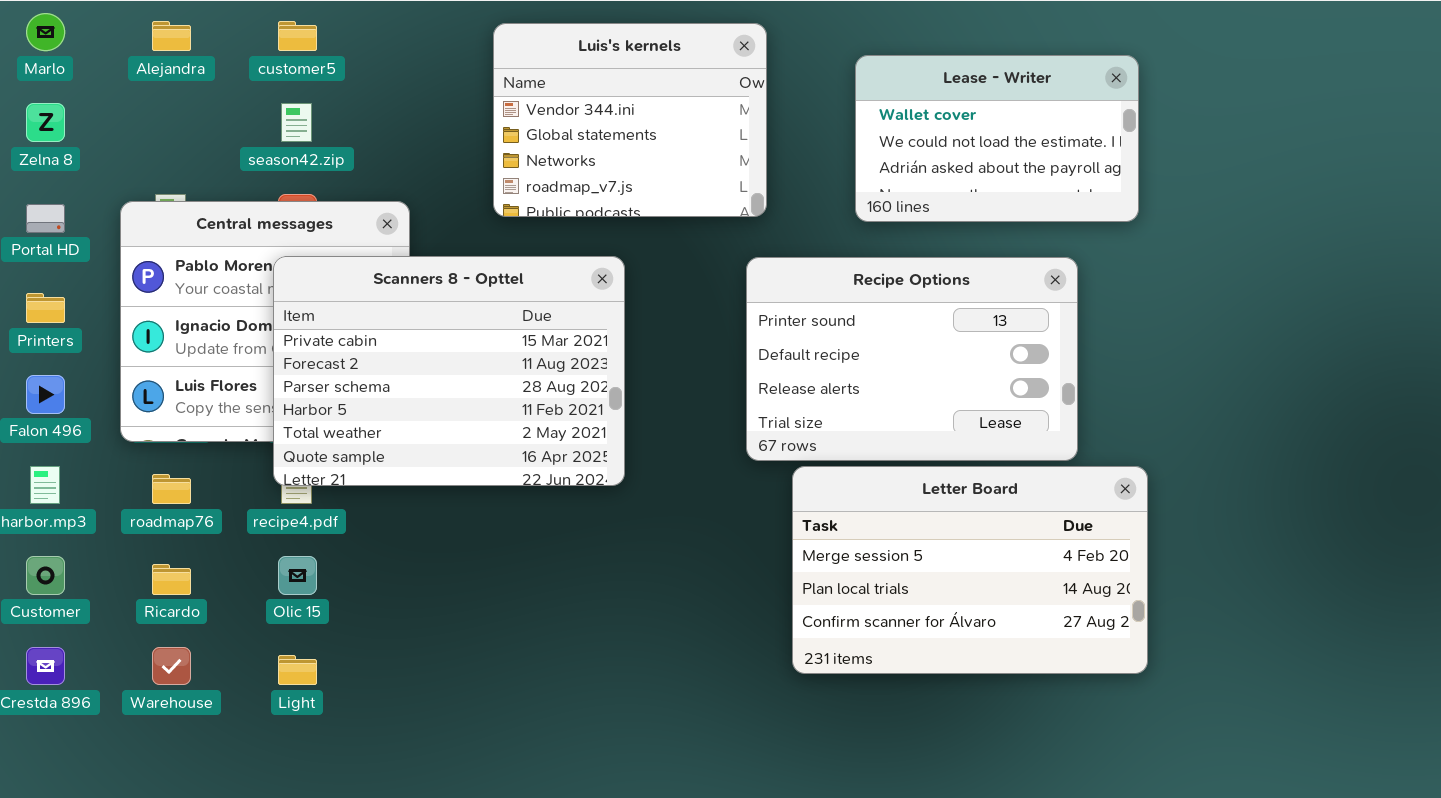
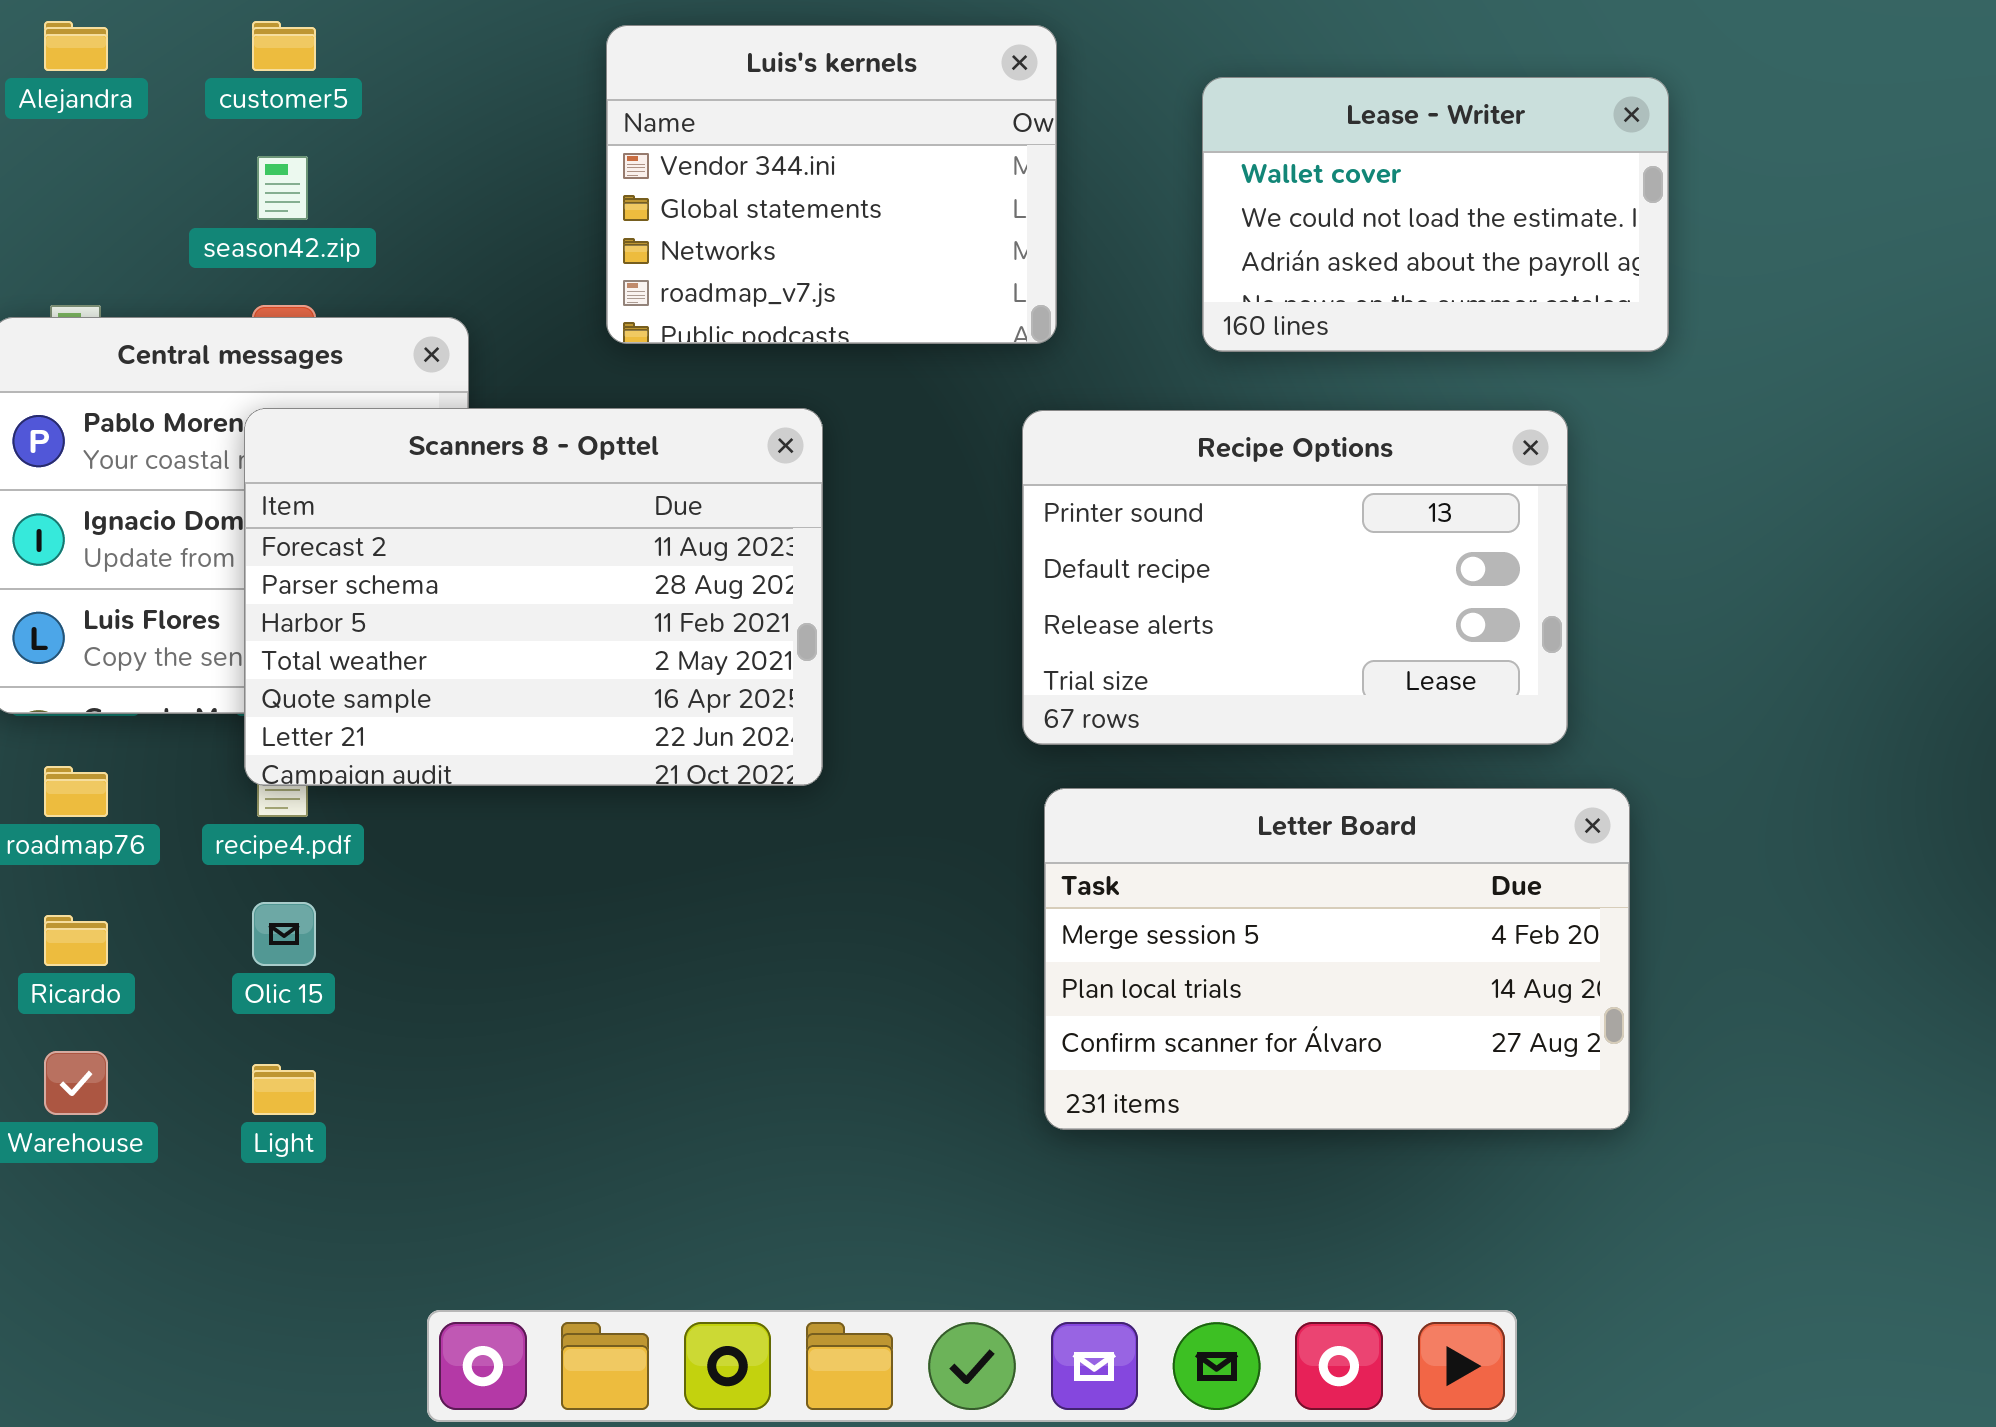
Scanners 8 - Opttel: [273,256,625,486] -> [244,408,823,786], scrolled down 1 row
Letter Board: [792,466,1148,674] -> [1044,788,1630,1130], moved

